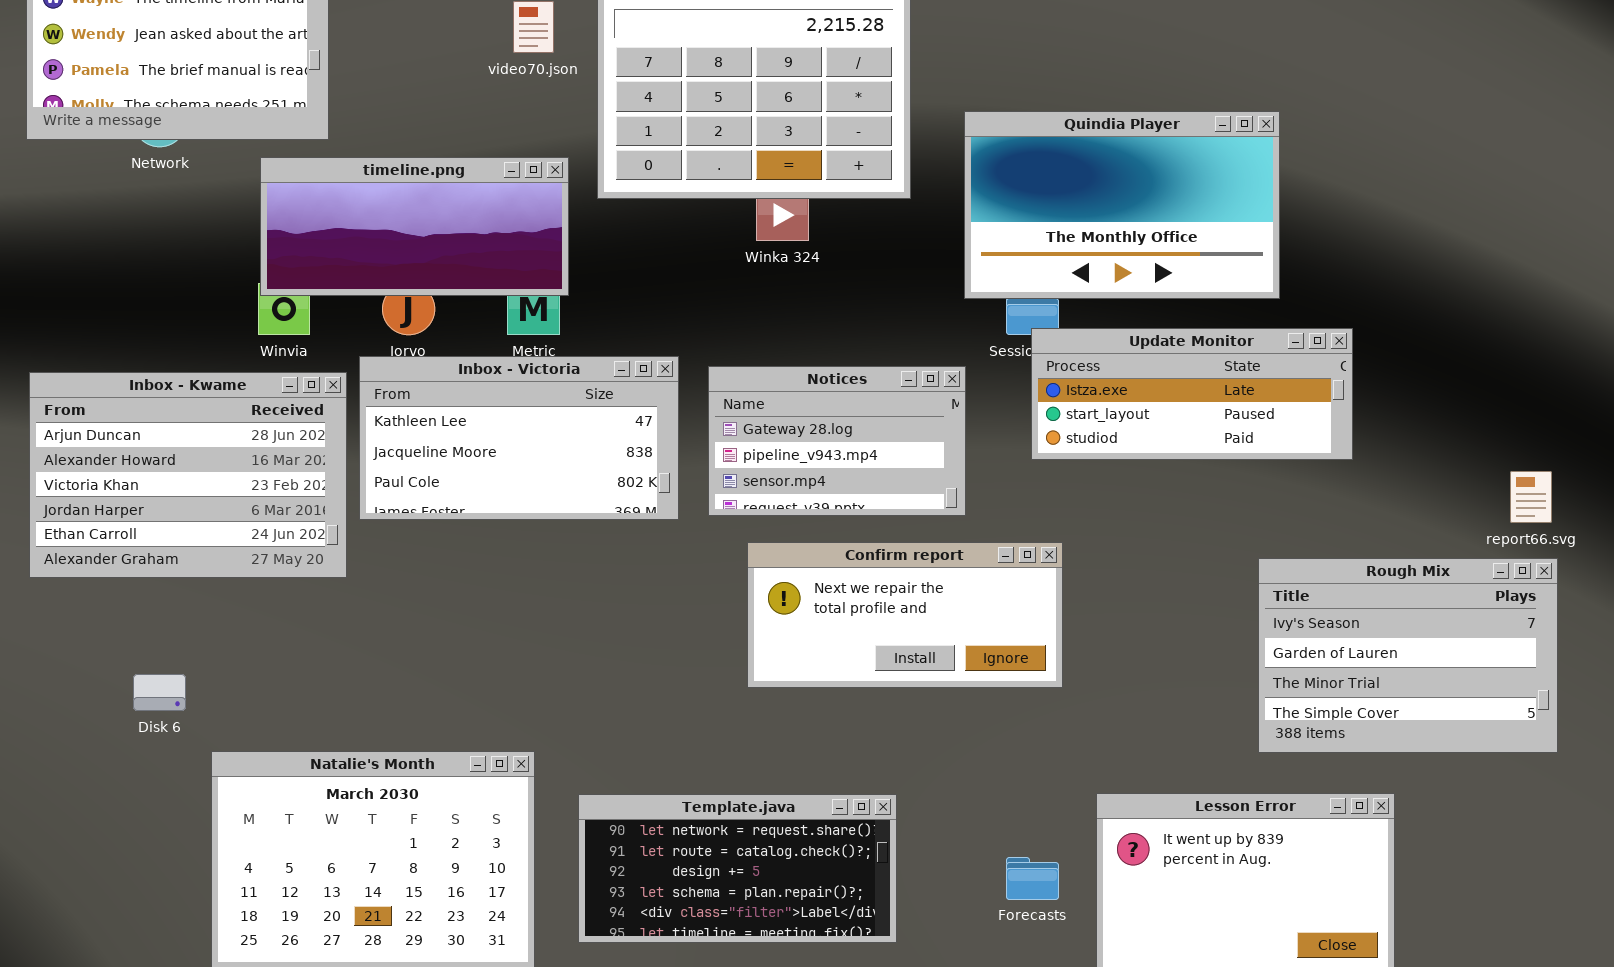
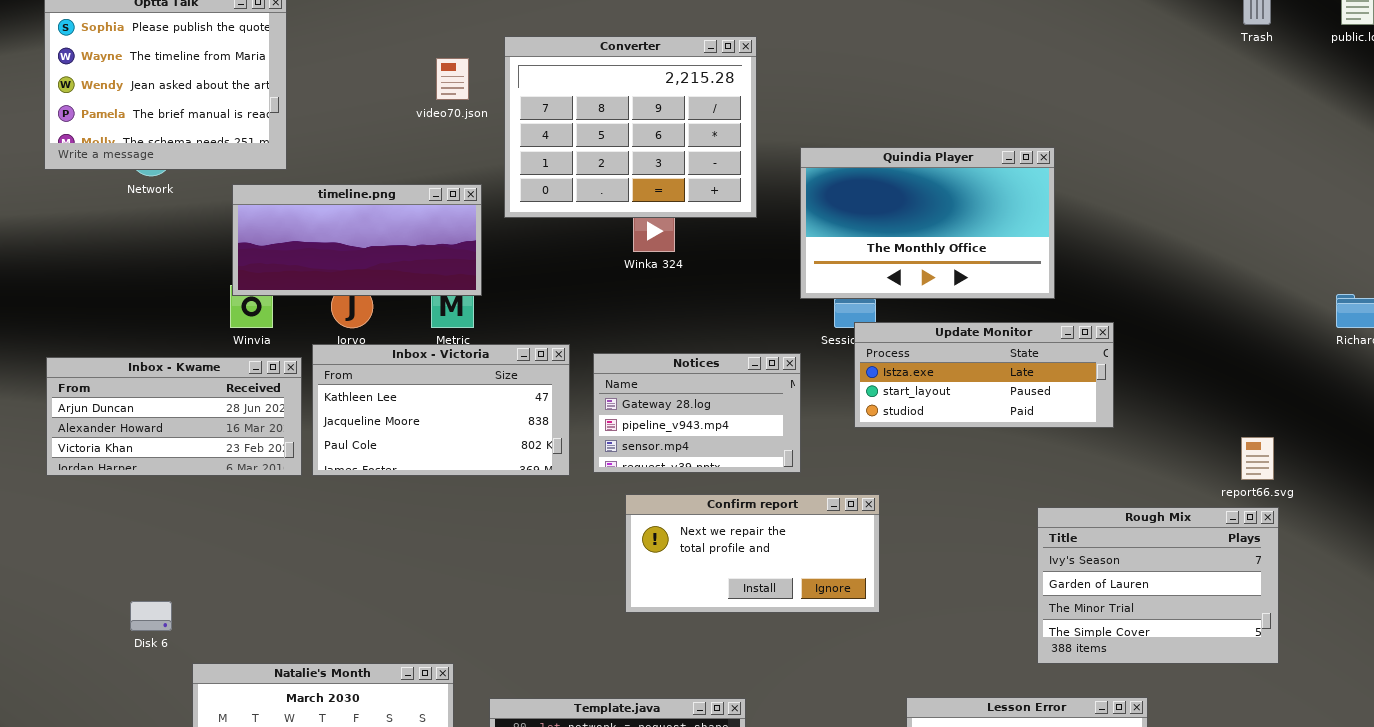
Inbox - Kwame: [29,372,347,578] -> [46,357,302,476], resized

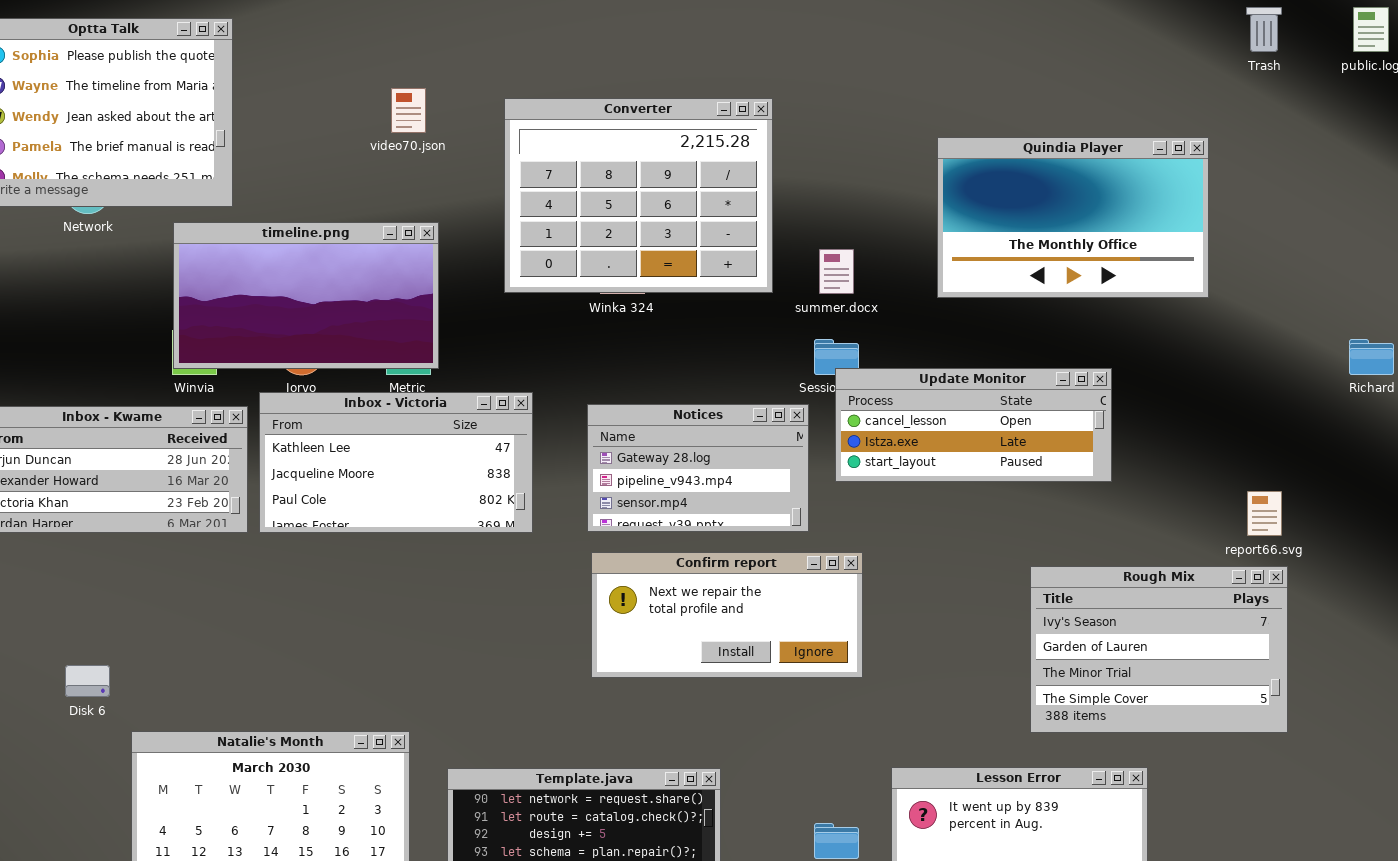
Converter: [504,36,757,218] -> [504,98,773,293], moved
Quindia Player: [800,147,1055,299] -> [937,137,1209,298], moved
timeline.png: [232,184,482,296] -> [173,222,439,369], resized
Update Monitor: [854,322,1114,428] -> [835,368,1112,482], scrolled up 1 row
Notices: [593,353,801,473] -> [587,404,809,532], moved

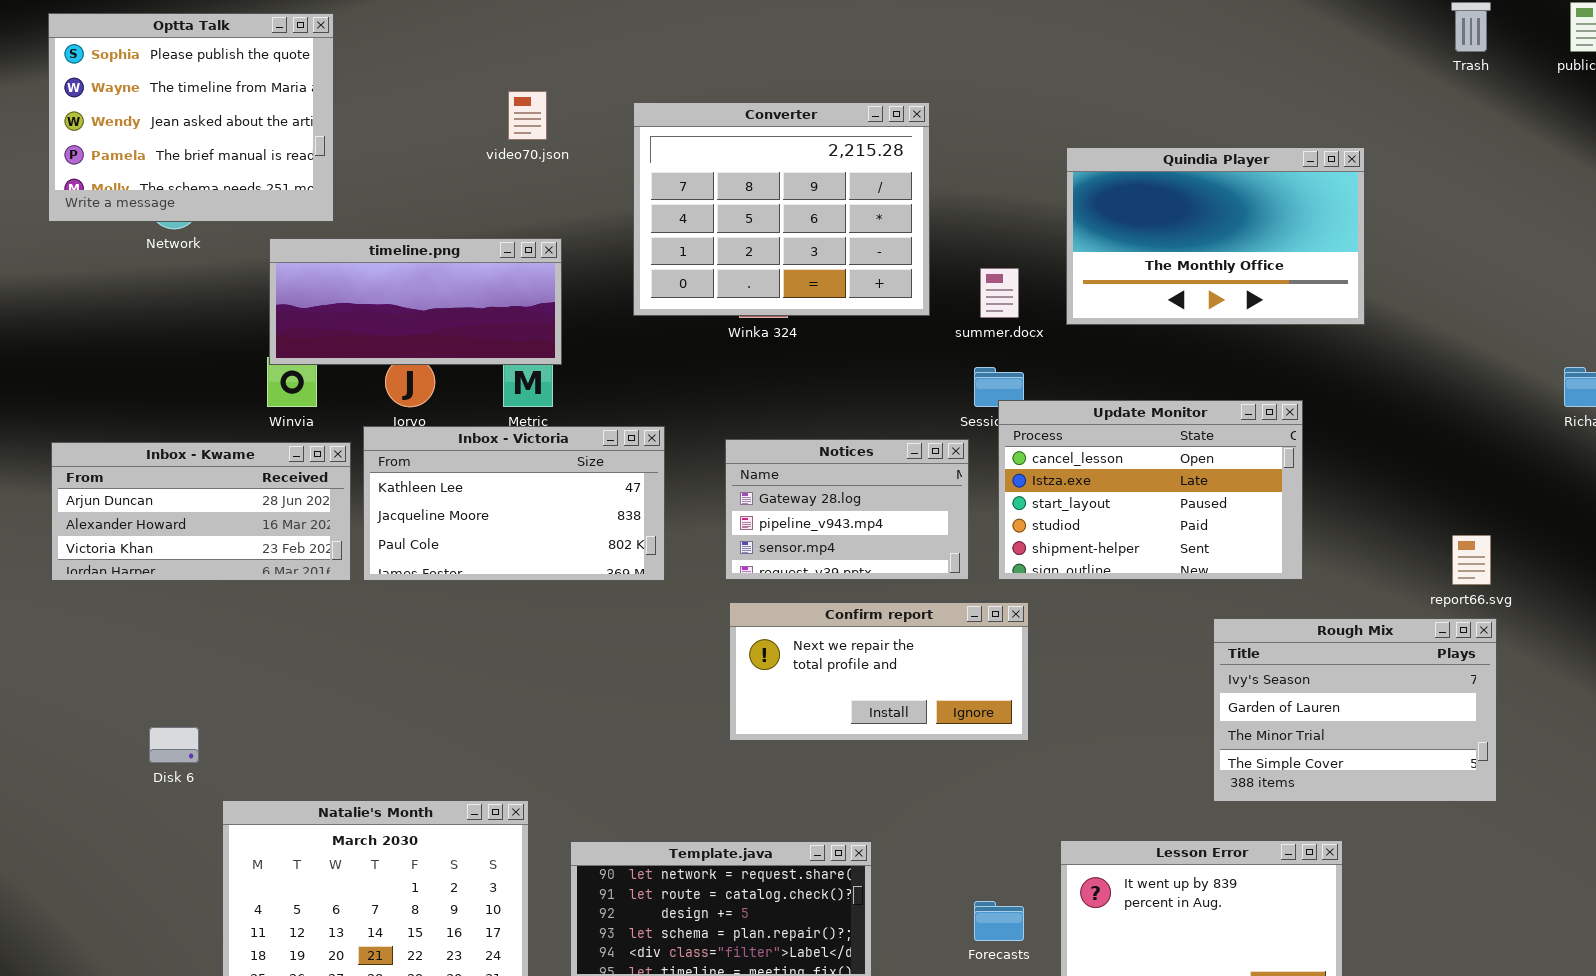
Quindia Player: [937,137,1209,298] -> [1066,147,1365,325], moved
timeline.png: [173,222,439,369] -> [269,238,562,365], resized
Update Monitor: [835,368,1112,482] -> [998,400,1303,580], resized

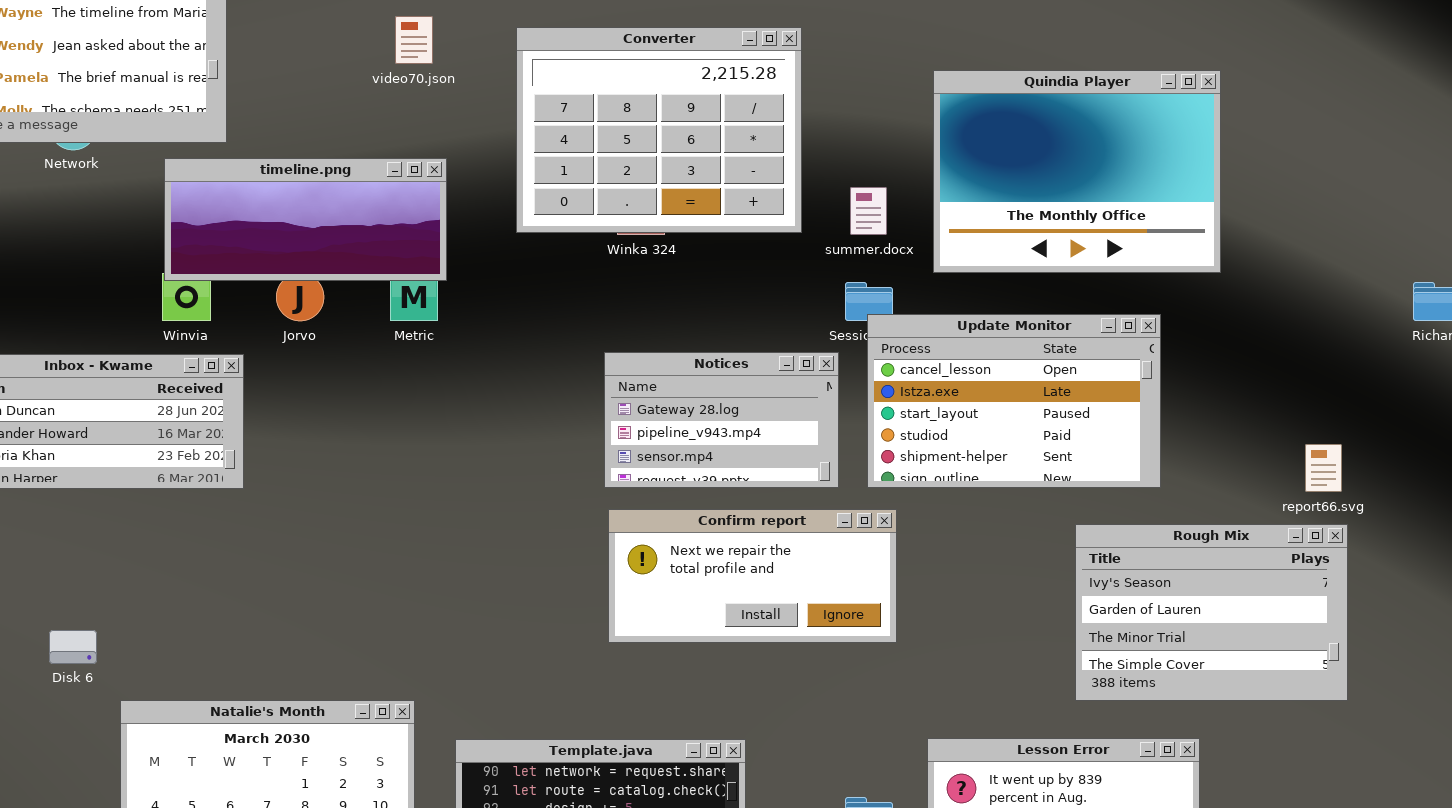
Quindia Player: [1066,147,1365,325] -> [933,70,1221,273], resized
Inbox - Victoria: [363,426,665,581] -> none, closed

